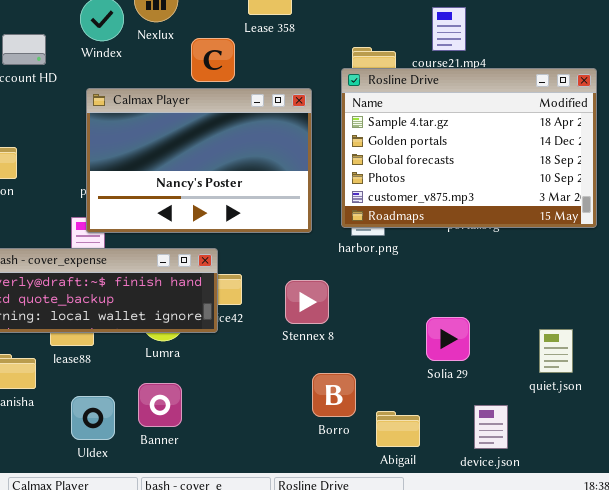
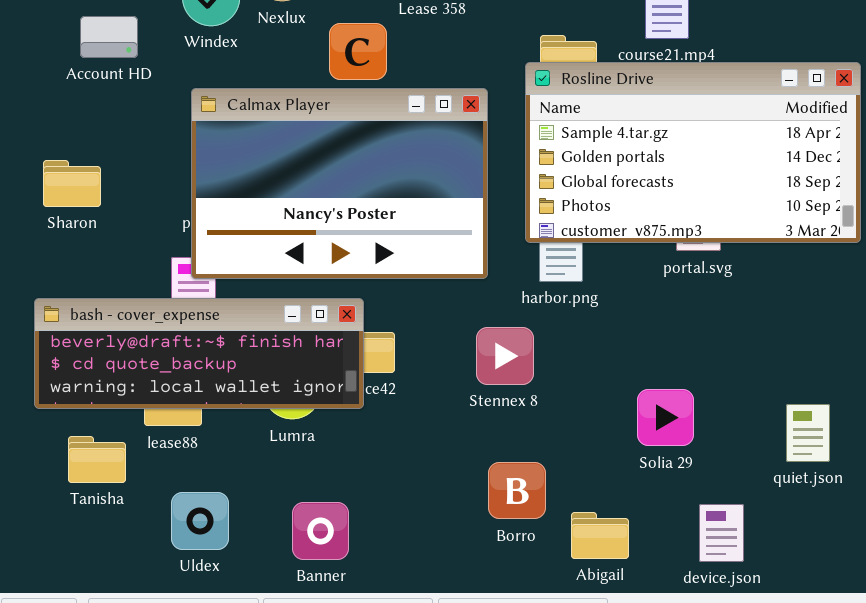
Rosline Drive: [341,68,597,228] -> [525,62,861,243], resized
Stennex 8: [285,280,329,324] -> [476,327,534,385], moved
Banner: [138,383,182,427] -> [292,502,349,560], moved

